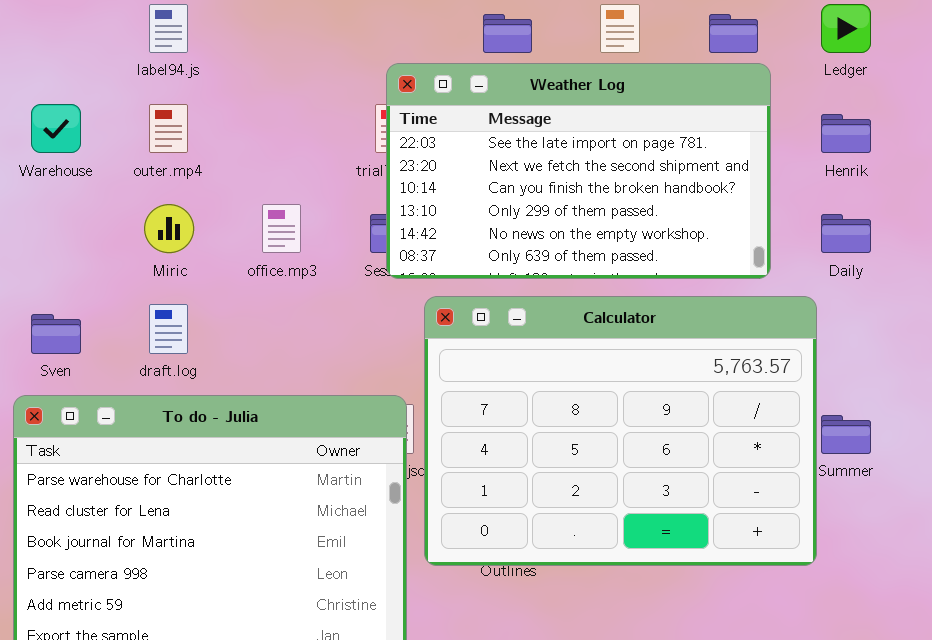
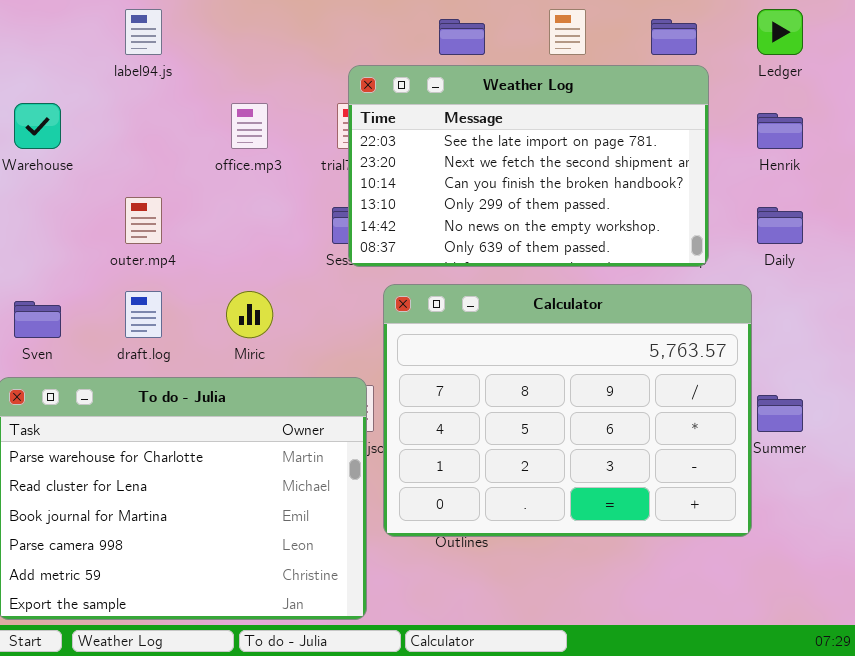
outer.mp4: [149,104,188,153] -> [125,197,162,244], moved
Miric: [144,204,194,253] -> [226,291,273,338], moved
office.mp3: [262,204,301,253] -> [231,103,268,149], moved

